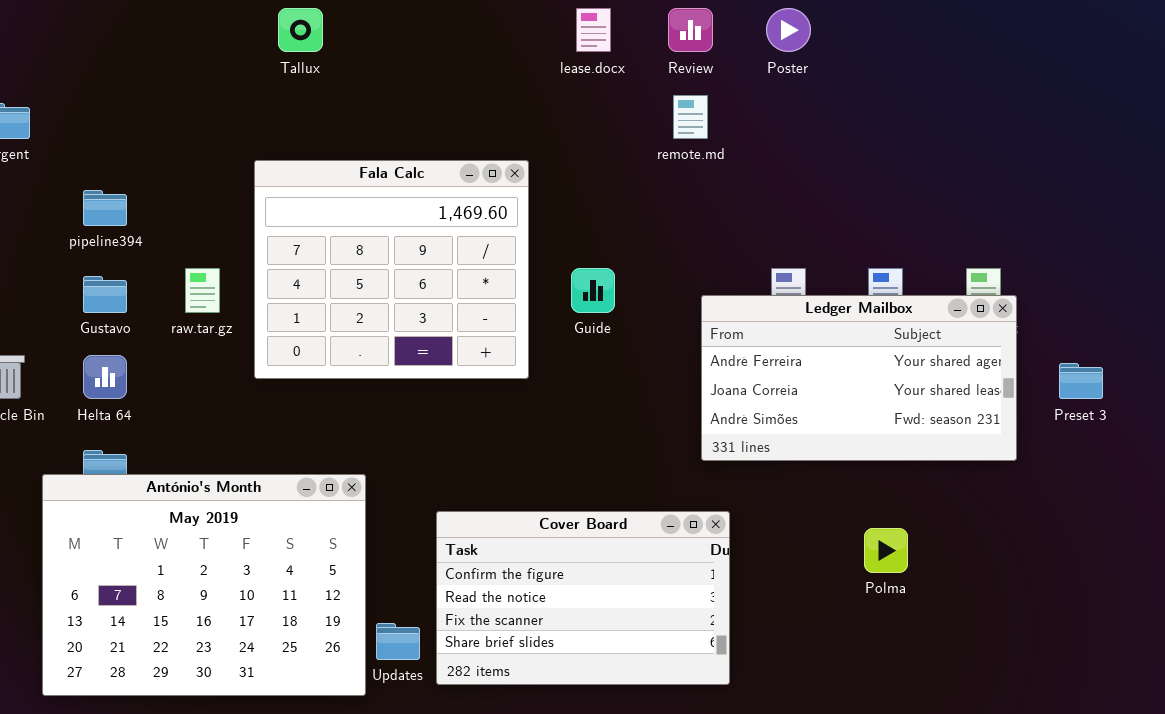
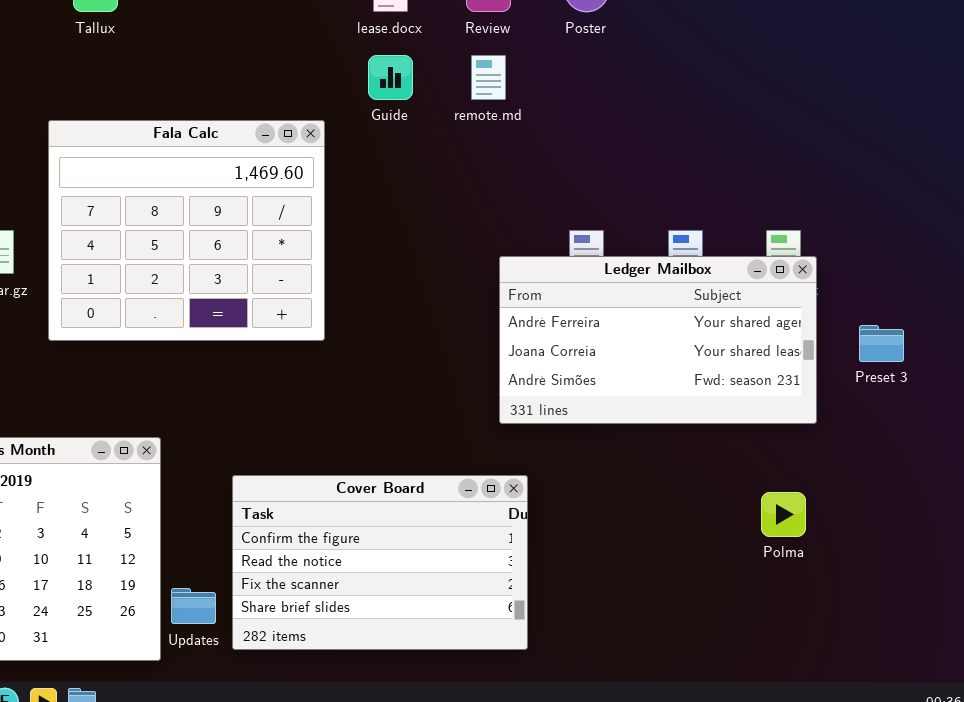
Guide: [571,268,615,313] -> [368,55,413,100], moved
Polma: [864,528,908,573] -> [761,492,806,537], moved

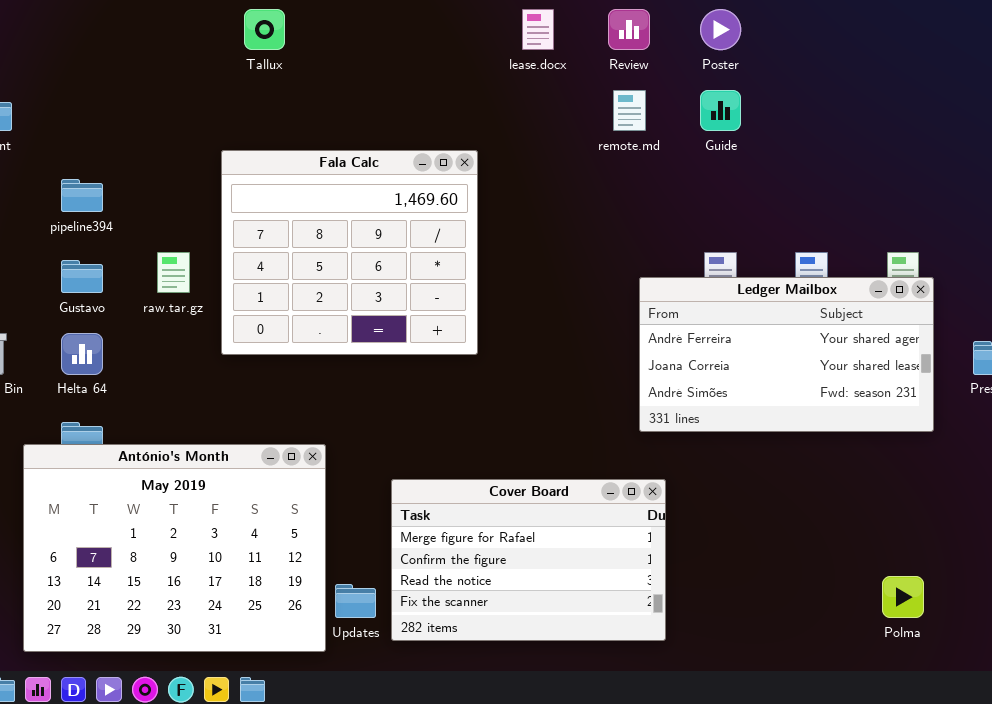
Guide: [368,55,413,100] -> [700,90,741,131], moved
Cover Board: [232,475,528,650] -> [391,479,666,641], scrolled up 1 row
Polma: [761,492,806,537] -> [882,576,924,618], moved

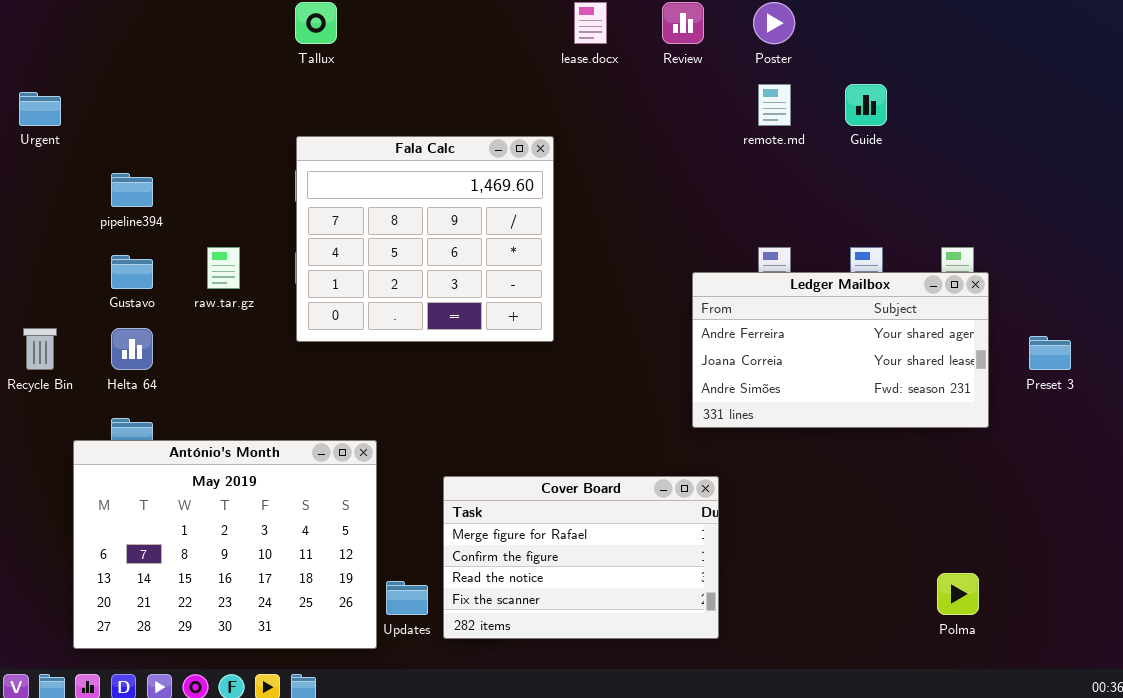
remote.md: [613,90,646,131] -> [758,84,791,126], moved
Guide: [700,90,741,131] -> [845,84,887,126], moved
Fala Calc: [221,150,478,355] -> [296,136,554,342], moved

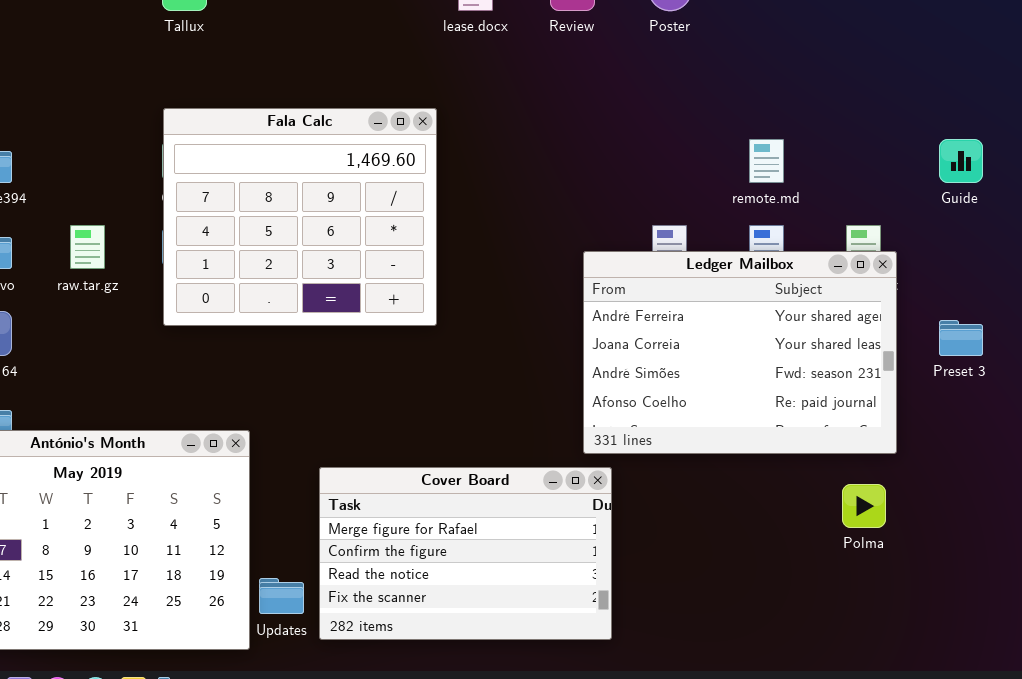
remote.md: [758,84,791,126] -> [749,139,784,183], moved
Guide: [845,84,887,126] -> [939,139,983,183], moved
Ledger Mailbox: [692,272,989,428] -> [583,251,897,454], resized
Polma: [937,573,979,615] -> [842,484,886,528], moved

